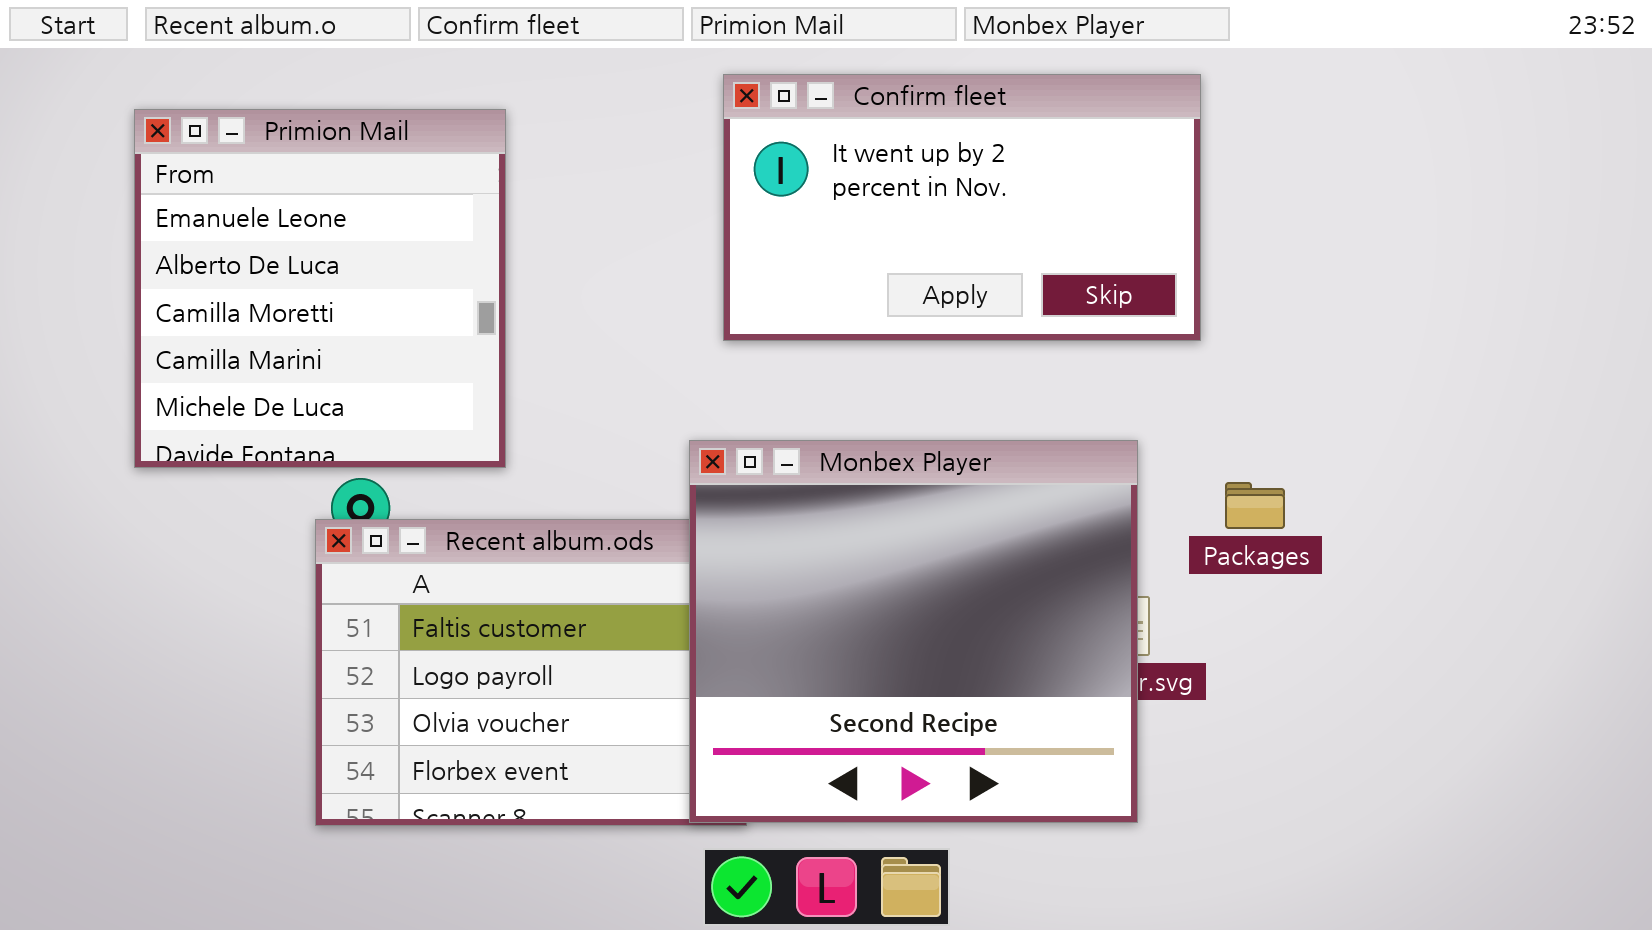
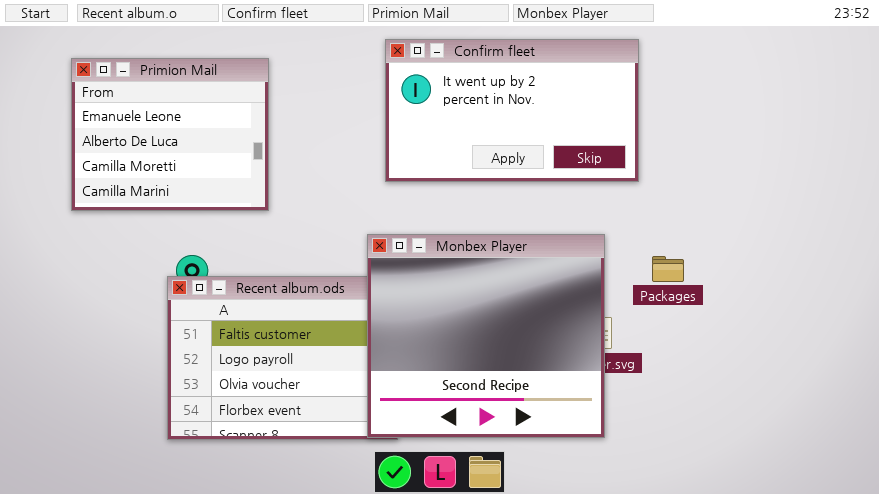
Primion Mail: [134,109,506,468] -> [71,58,269,211], resized

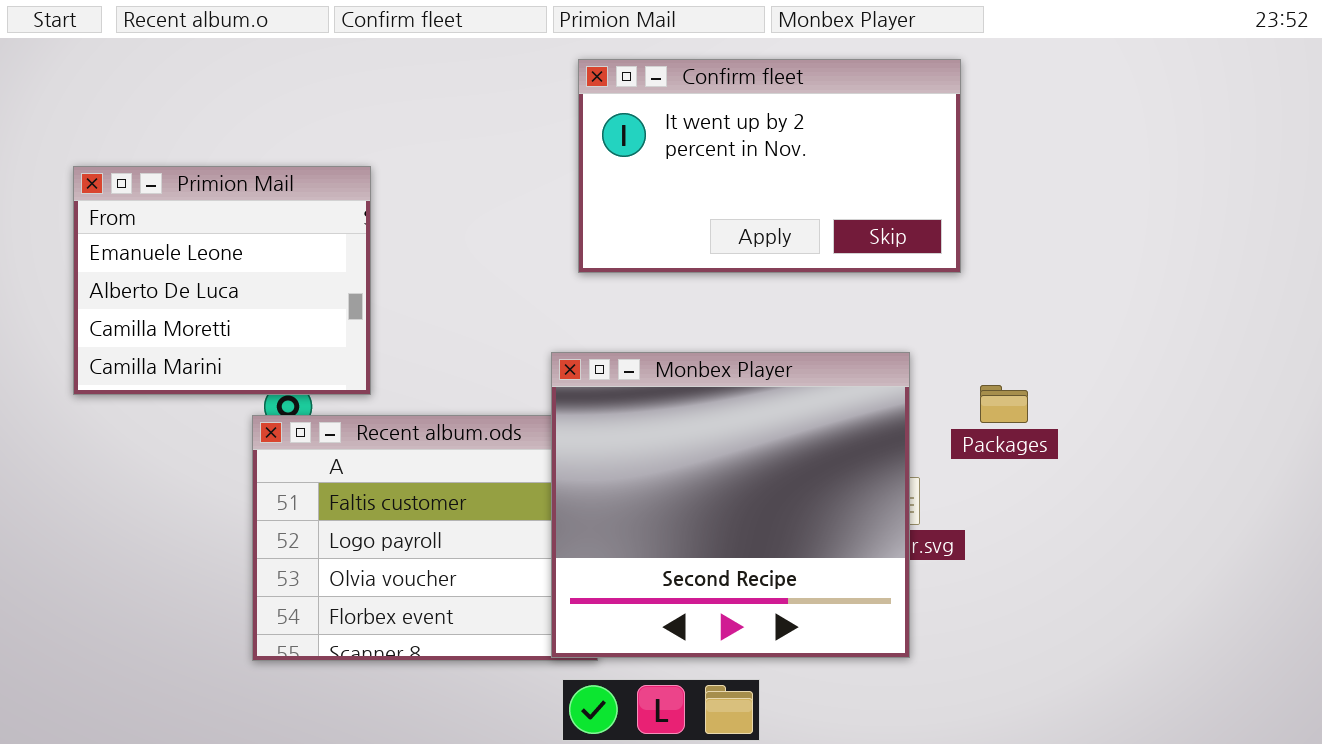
Primion Mail: [71,58,269,211] -> [73,166,371,395], moved

